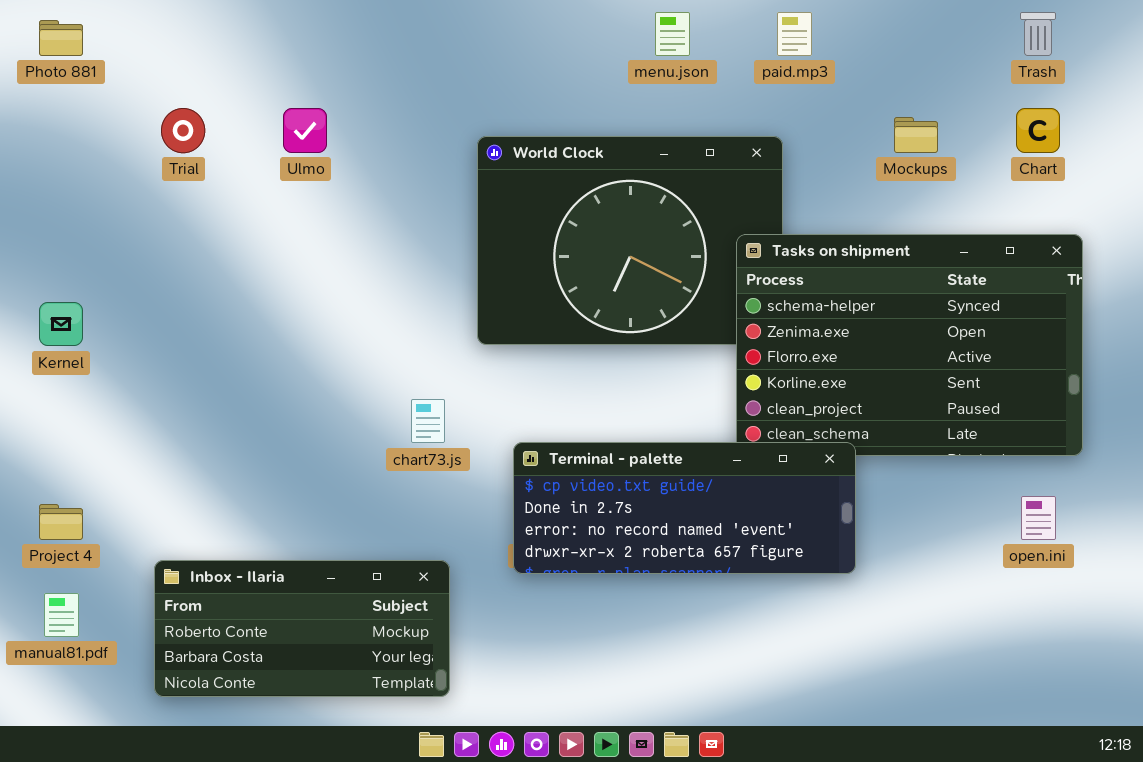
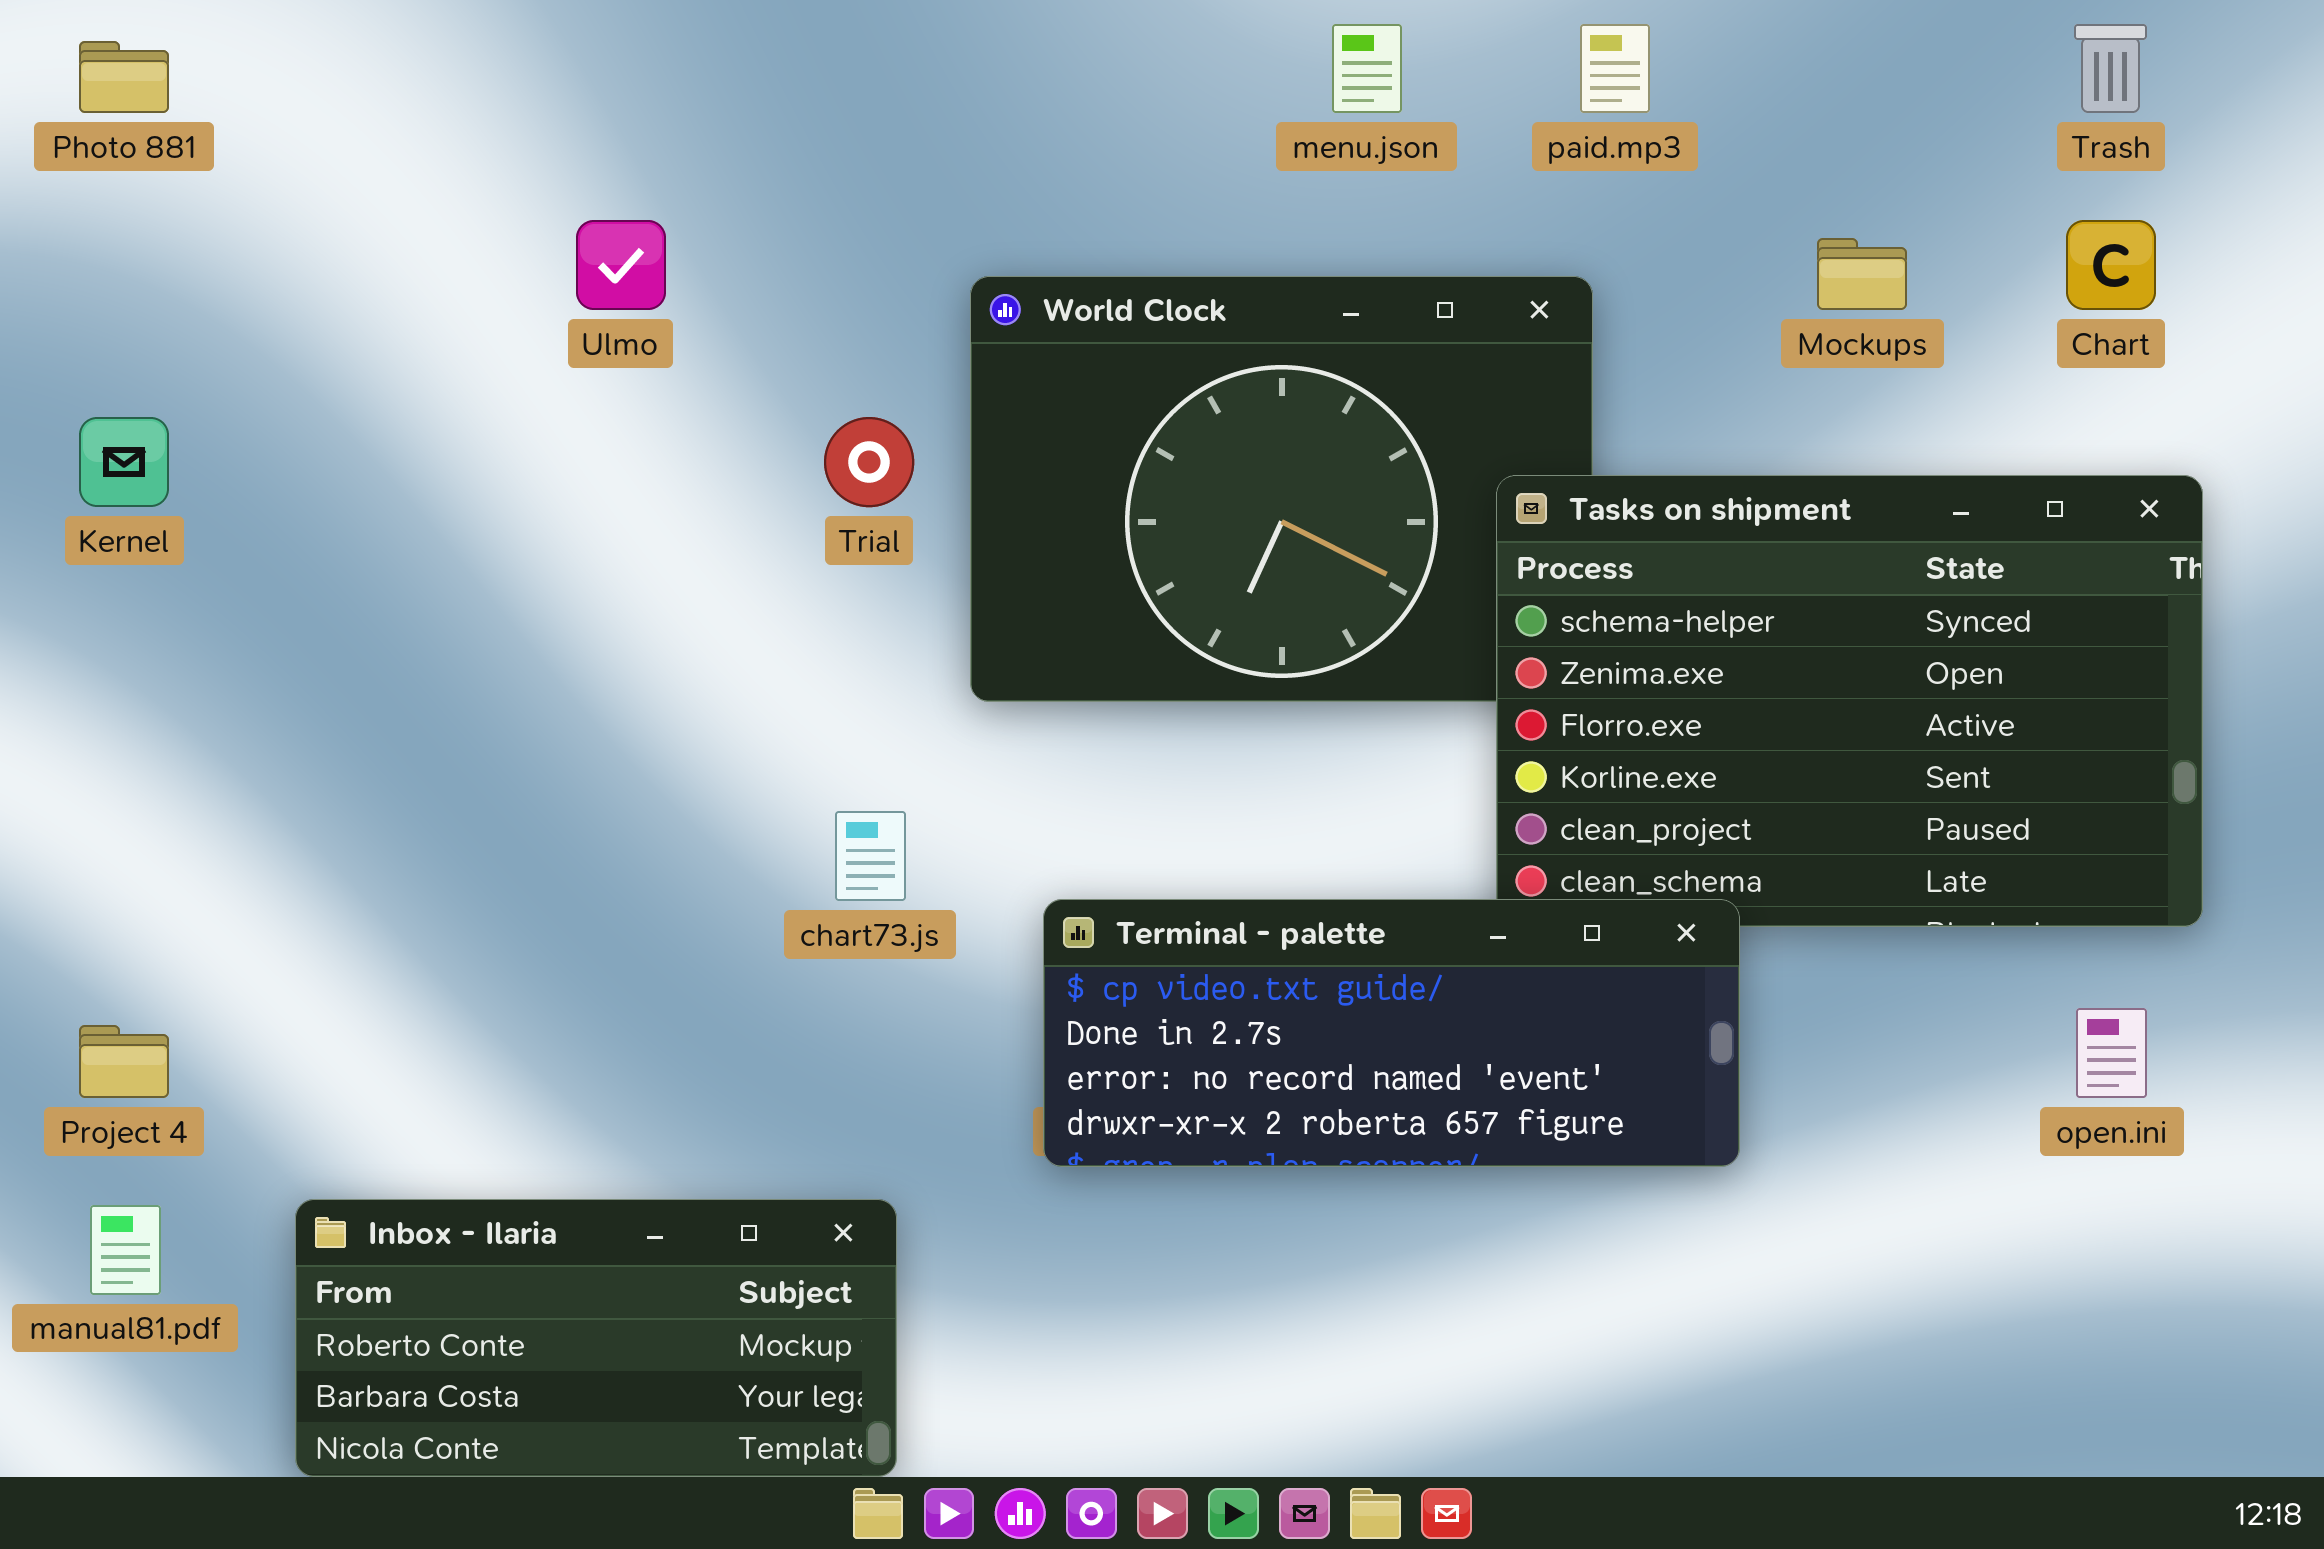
Trial: [161,108,205,153] -> [824,417,914,507], moved
Kernel: [39,302,83,346] -> [79,417,169,507], moved
Inbox - Ilaria: [154,560,450,697] -> [295,1199,897,1477], moved

